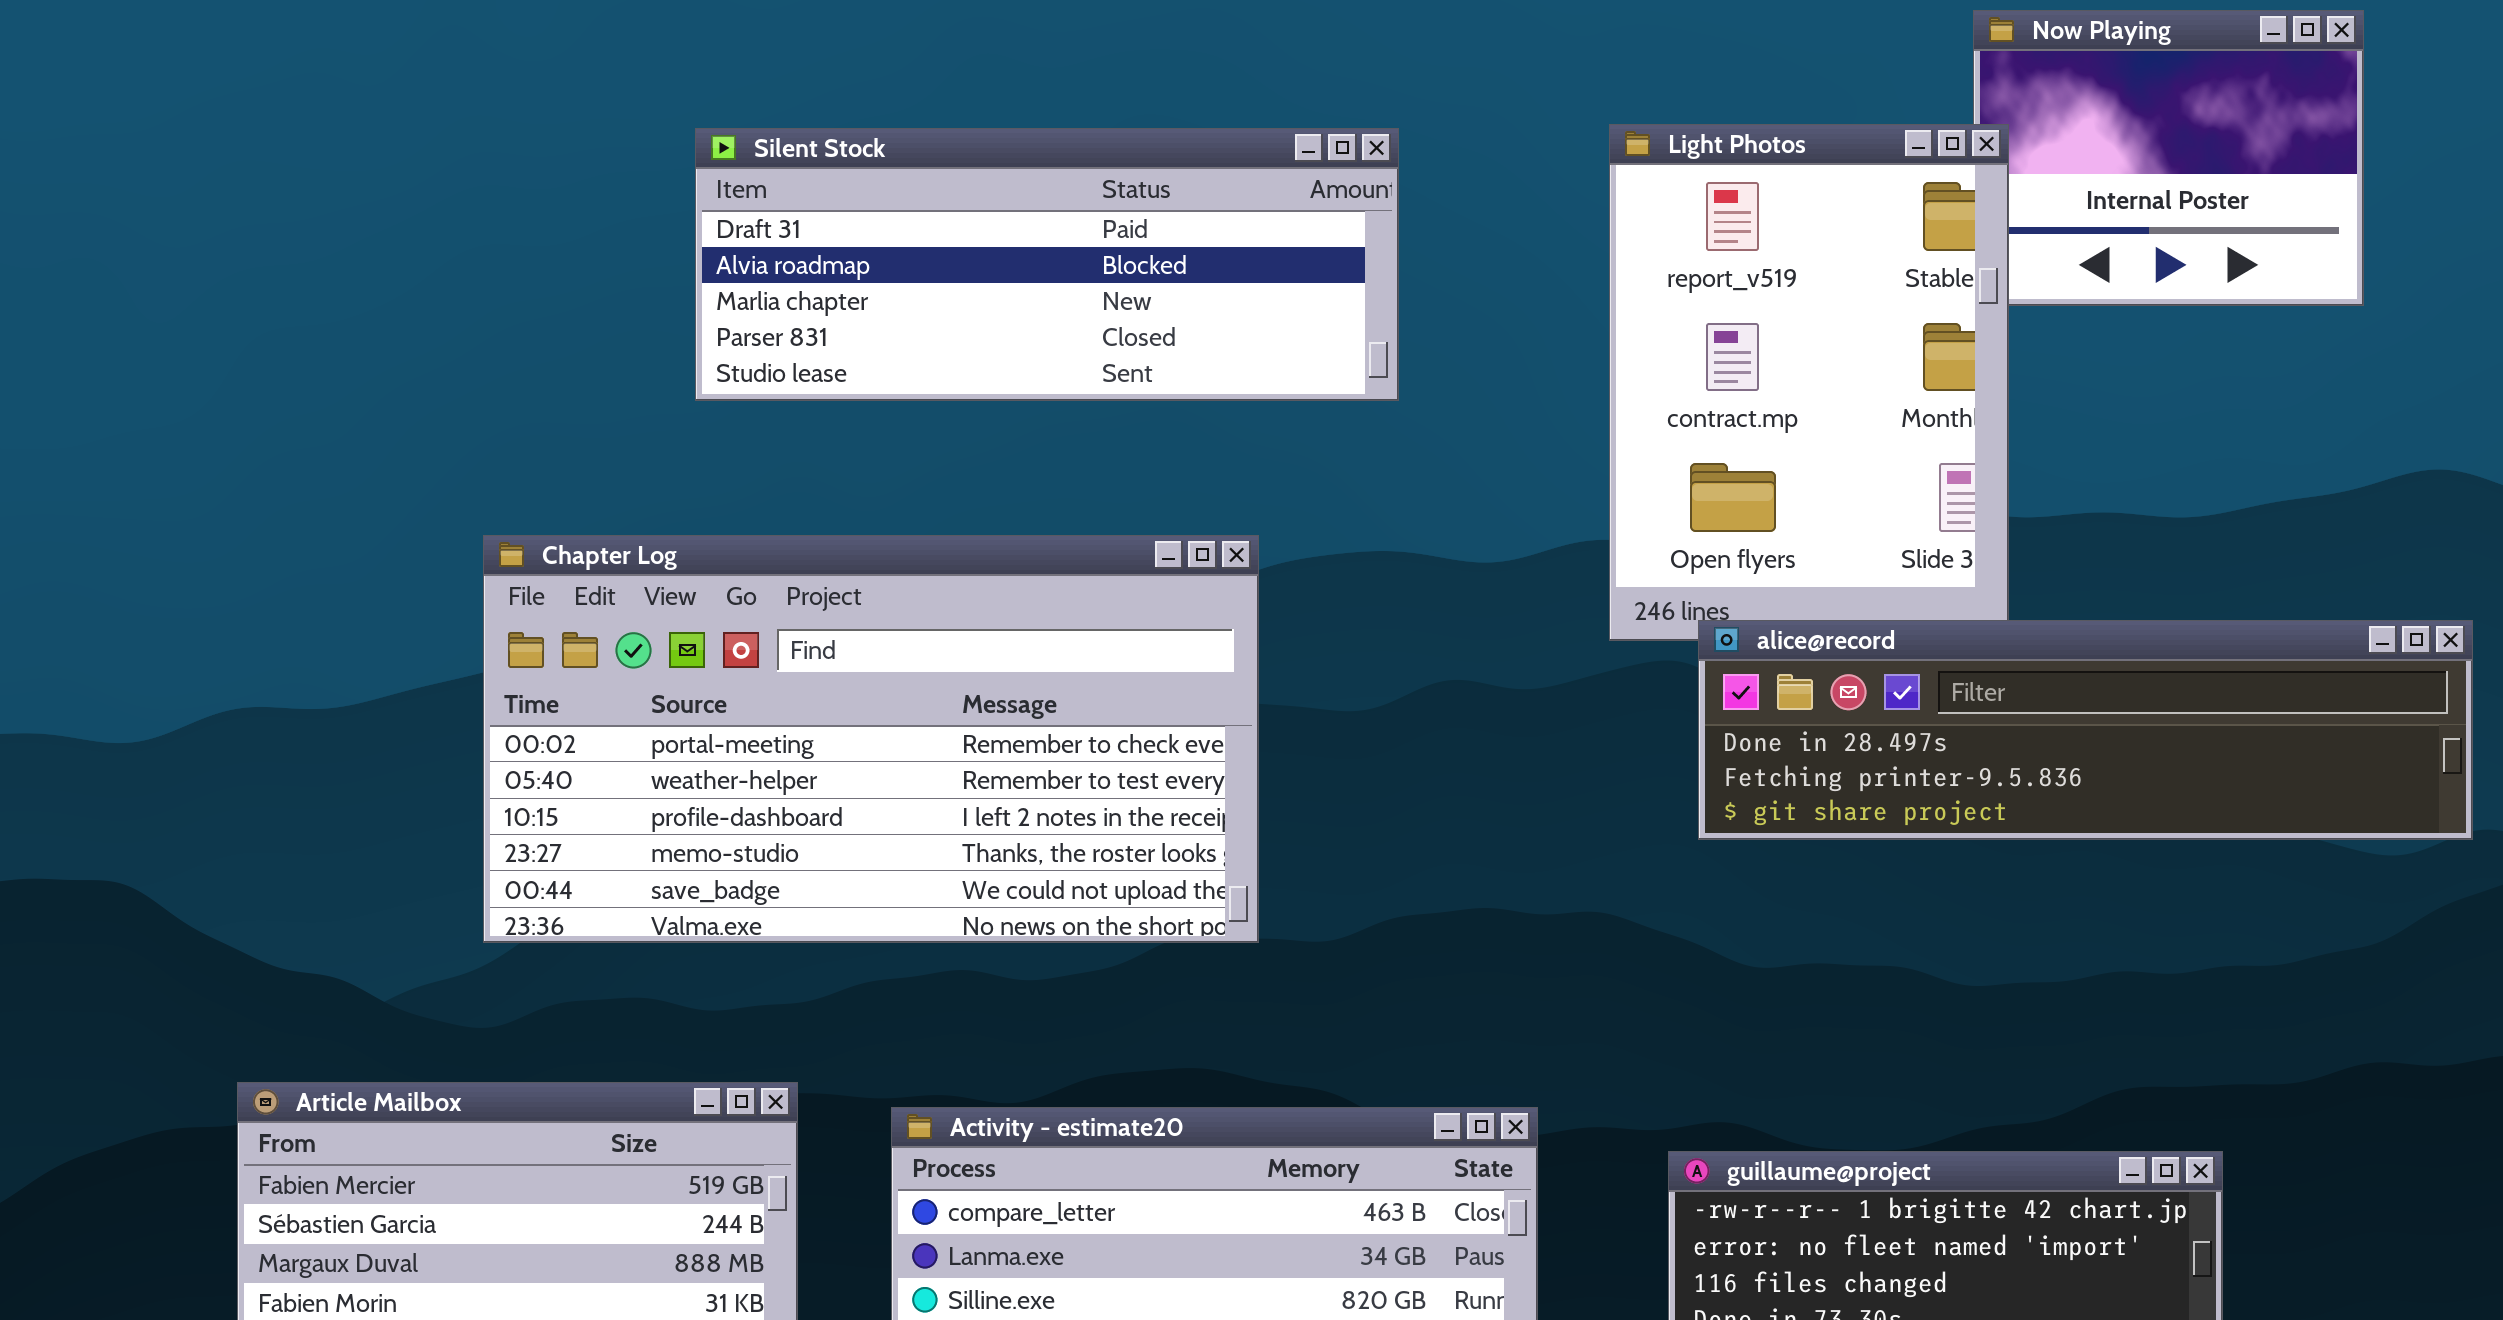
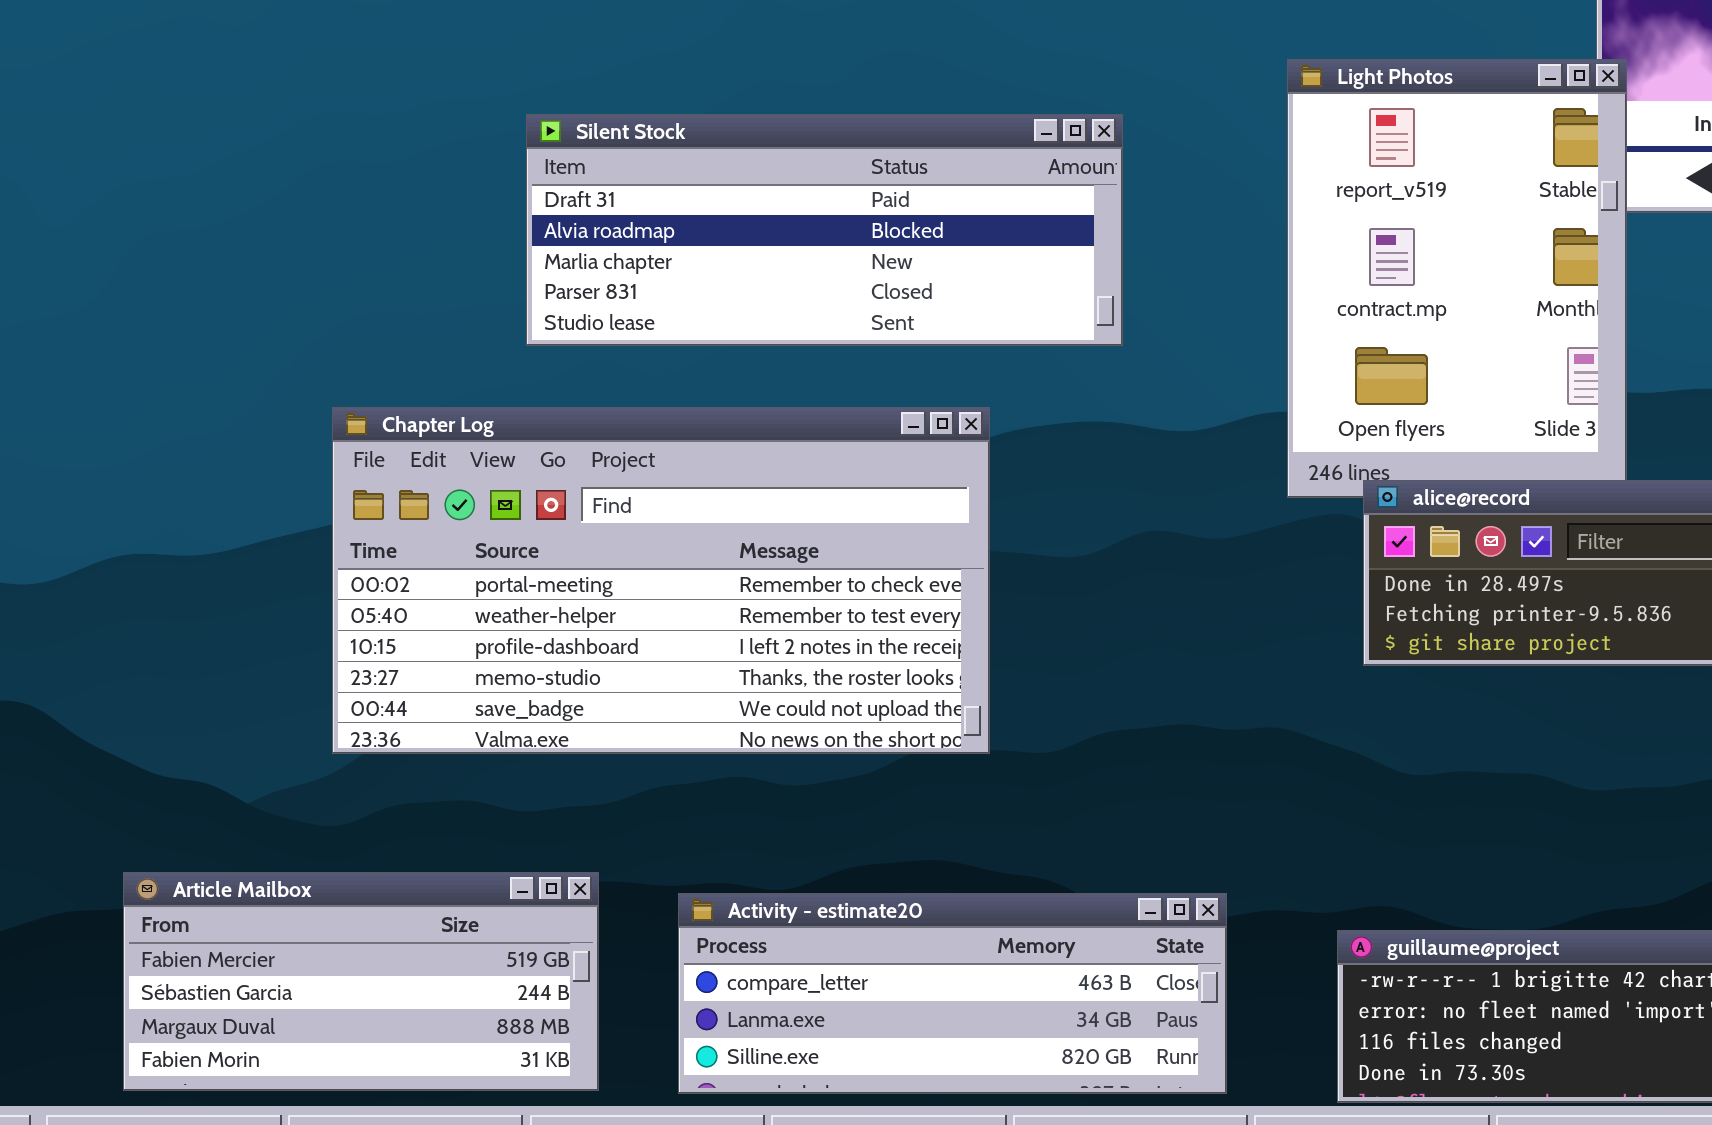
Silent Stock: [695,128,1399,401] -> [526,114,1123,346], moved

